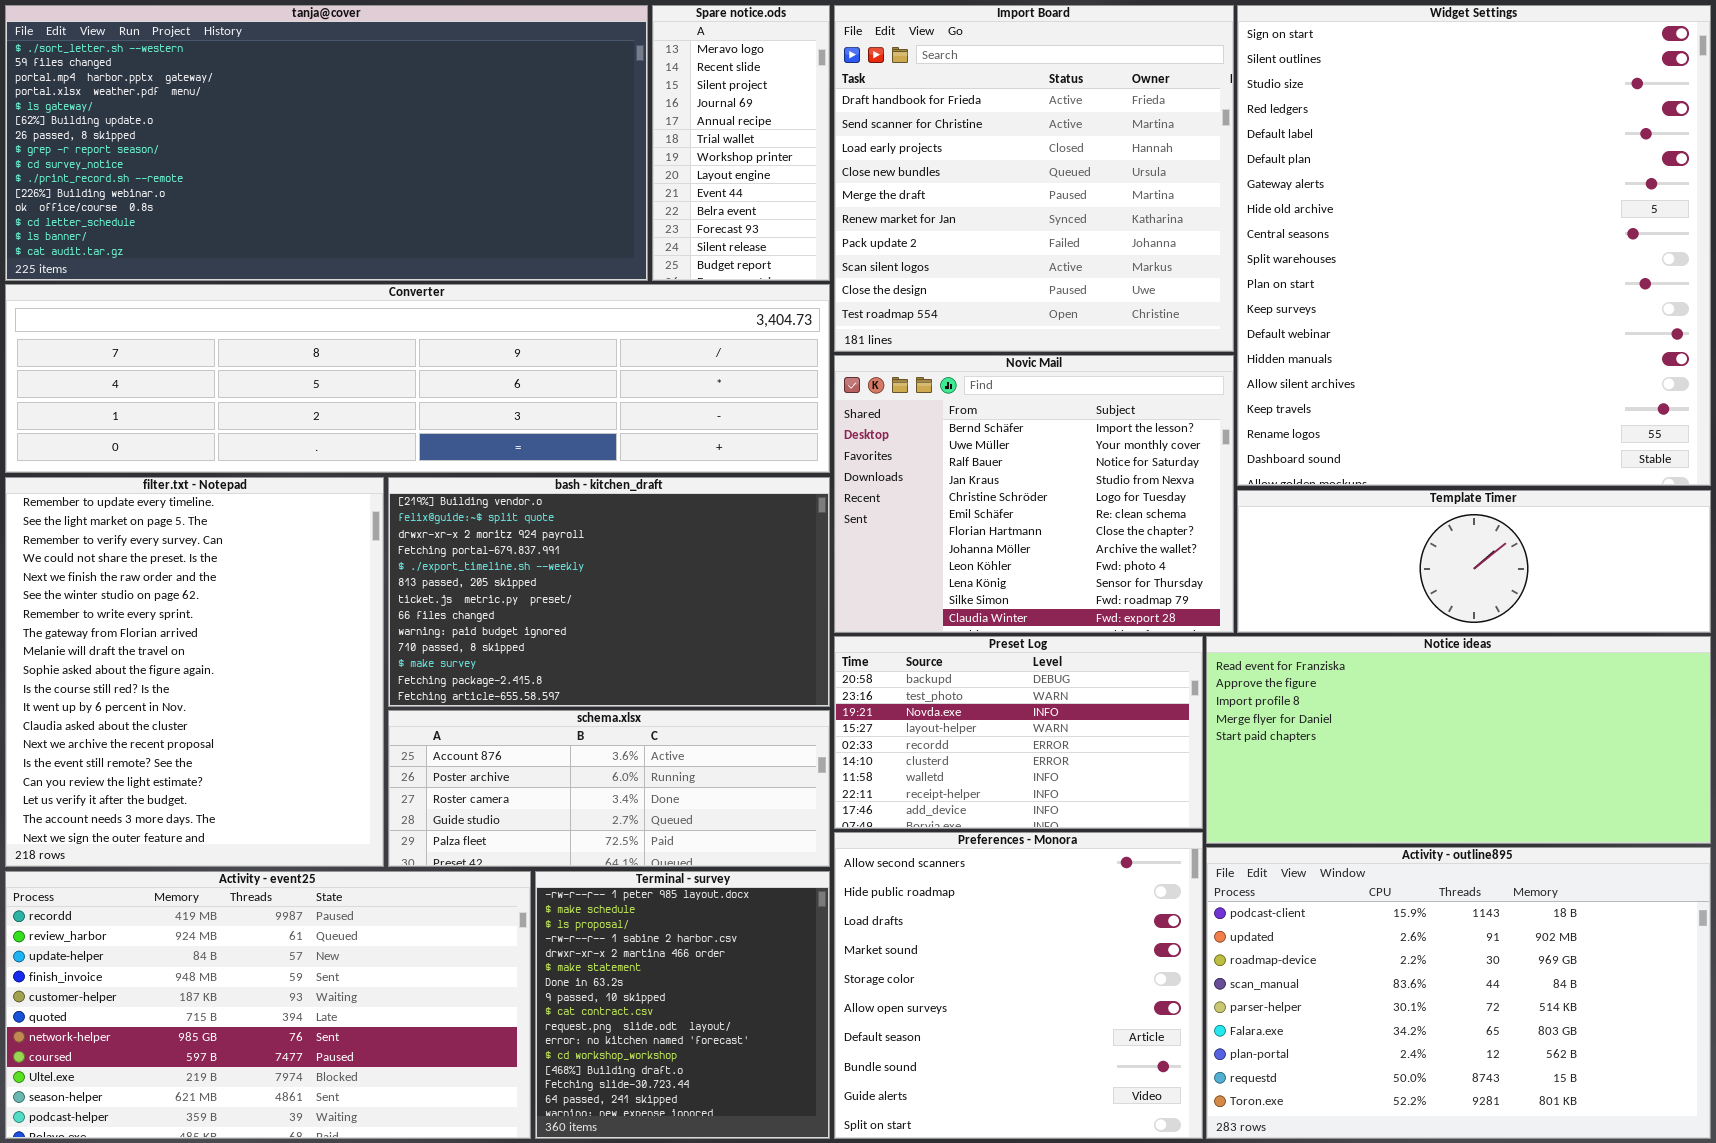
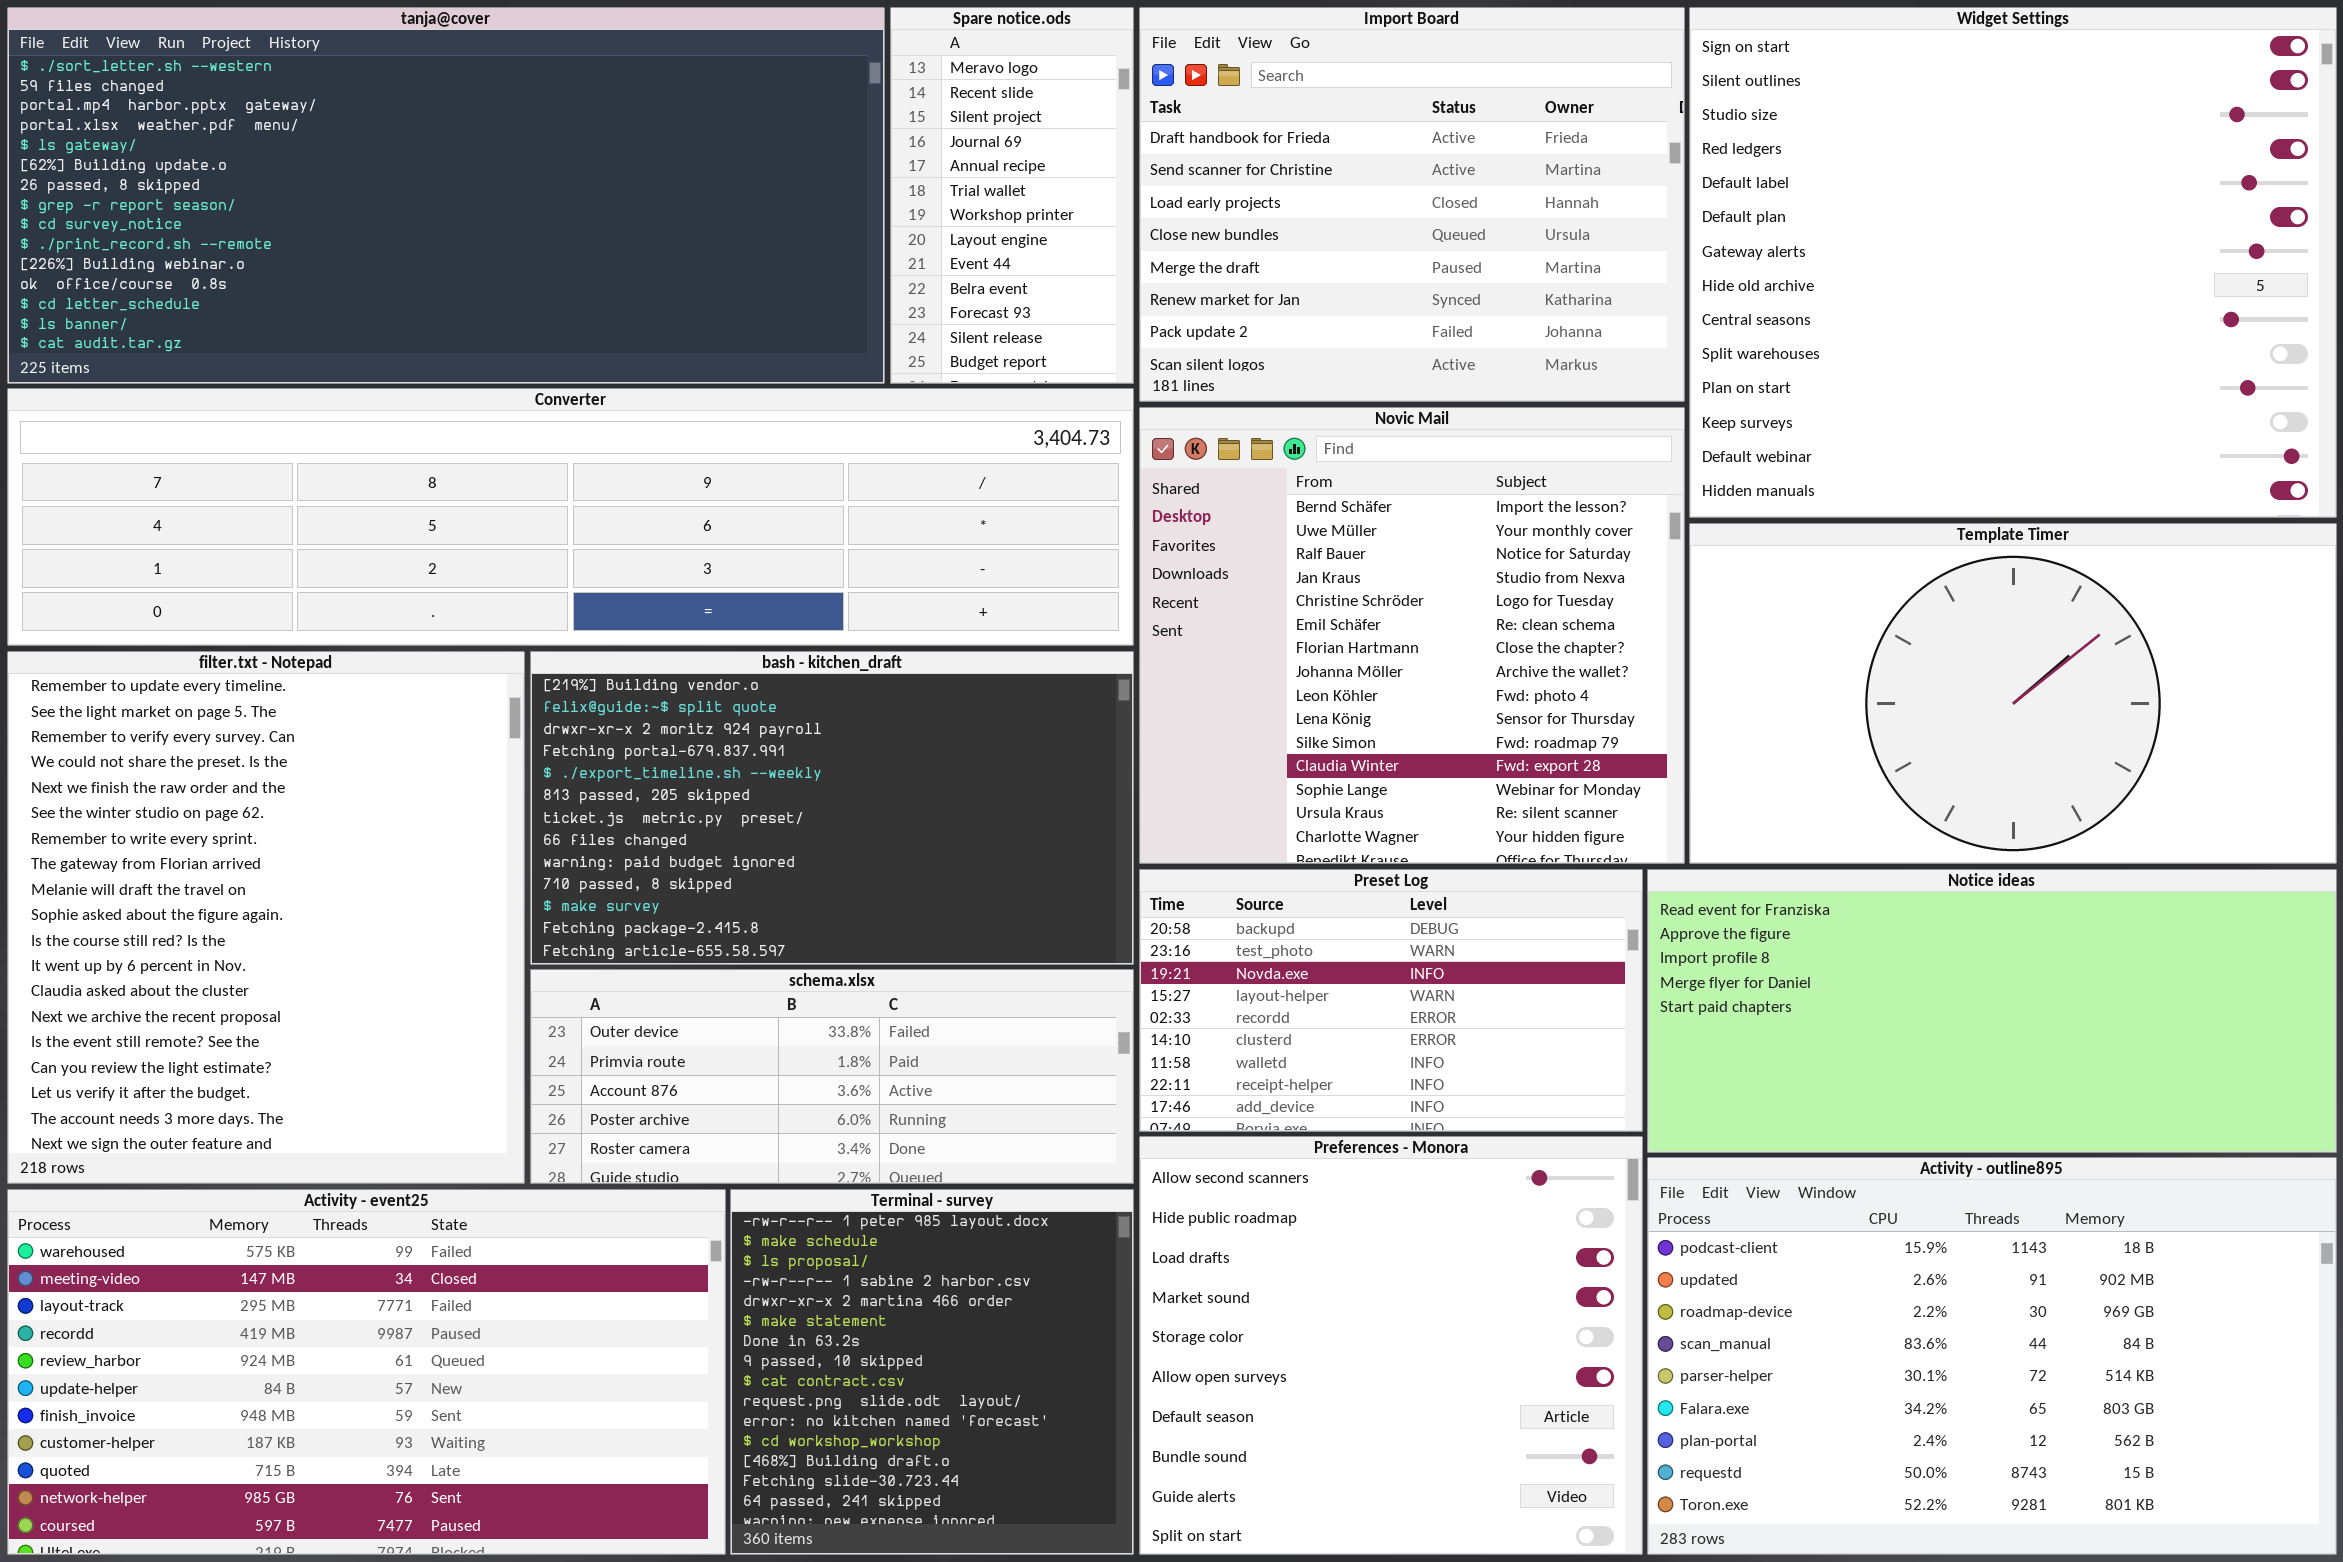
Import Board: [834,5,1234,352] -> [1139,7,1685,402], resized
Widget Settings: [1237,5,1711,486] -> [1689,7,2337,518], resized
Novic Mail: [834,355,1234,633] -> [1139,407,1685,864], resized
Template Timer: [1237,490,1711,633] -> [1689,523,2337,864], resized
schema.xlsx: [388,710,830,867] -> [530,969,1134,1184], scrolled up 2 rows
Activity - event25: [5,871,531,1139] -> [7,1189,726,1555], scrolled up 3 rows

